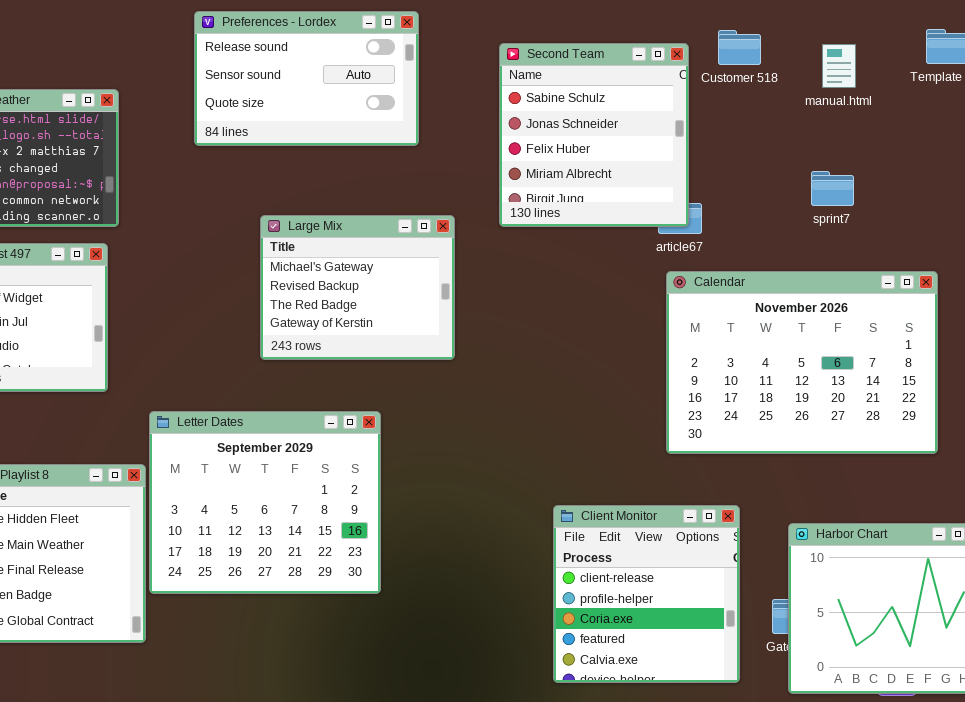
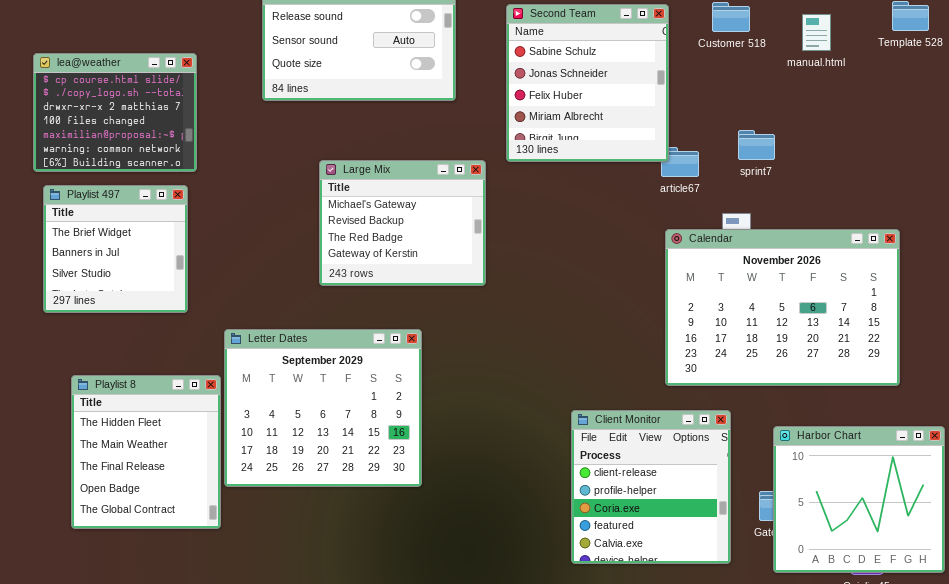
Second Team: [499,43,689,227] -> [506,4,669,162], moved
sprint7: [811,171,854,206] -> [738,130,775,160], moved
Calendar: [666,271,938,454] -> [665,229,900,386], moved

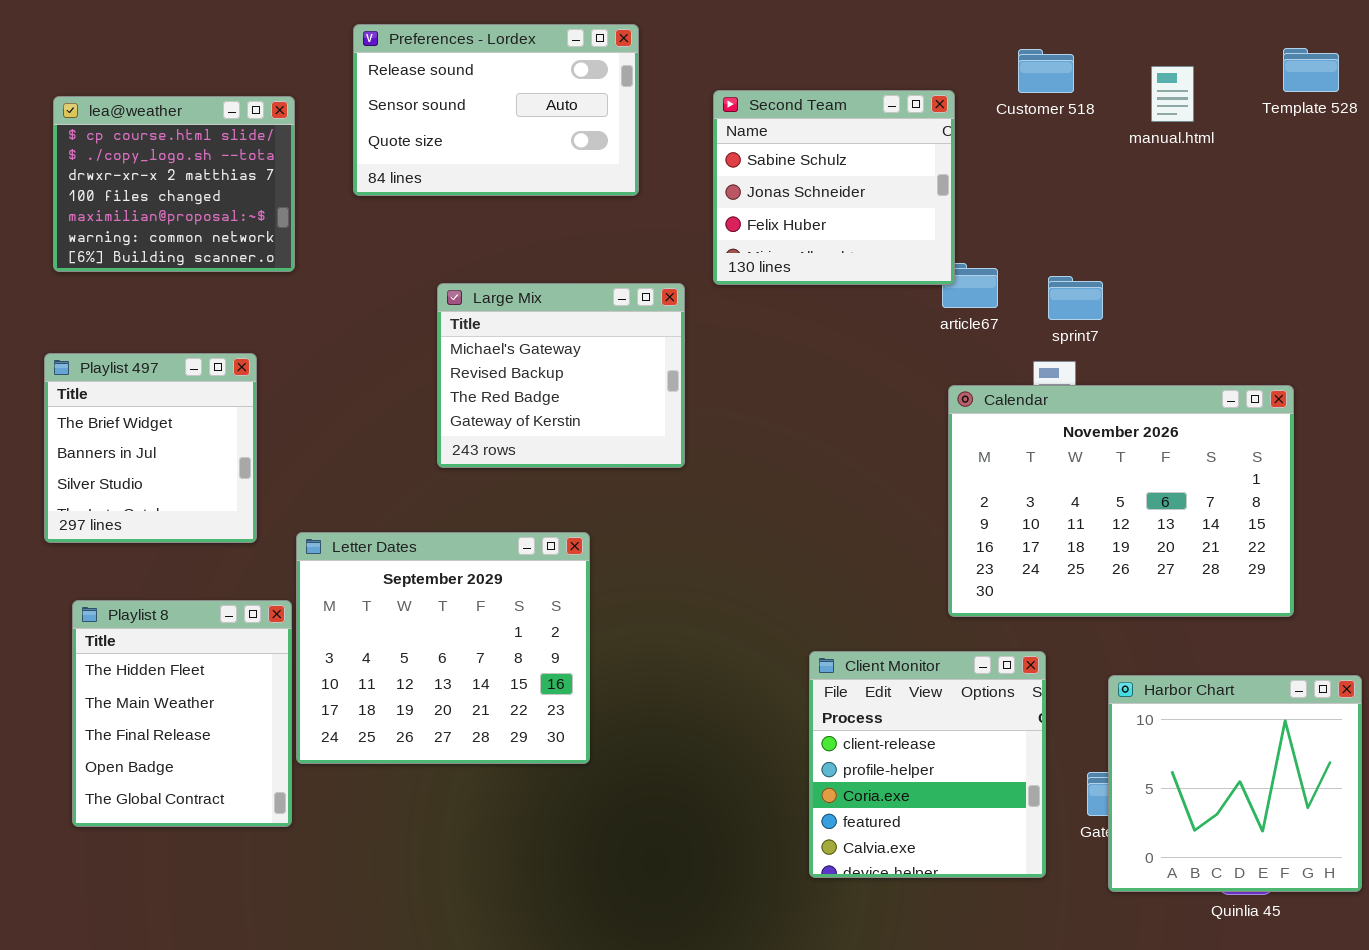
Second Team: [506,4,669,162] -> [713,90,955,285], resized
lea@weather: [33,53,197,172] -> [53,96,295,272], moved
sprint7: [738,130,775,160] -> [1048,276,1103,320], moved
Playlist 497: [43,185,188,313] -> [44,353,257,543], moved

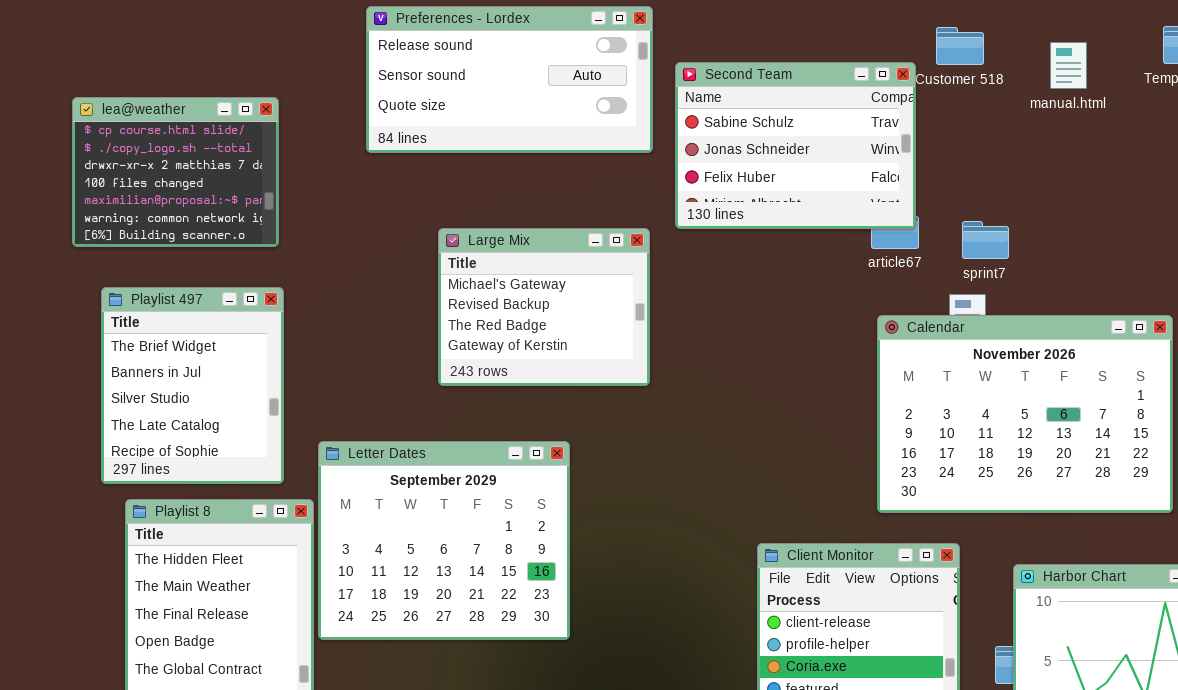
Preferences - Lordex: [353,24,639,196] -> [366,6,653,153], resized
Second Team: [713,90,955,285] -> [675,62,916,229], resized
lea@weather: [53,96,295,272] -> [72,97,279,247], moved
Playlist 497: [44,353,257,543] -> [101,287,284,484], resized

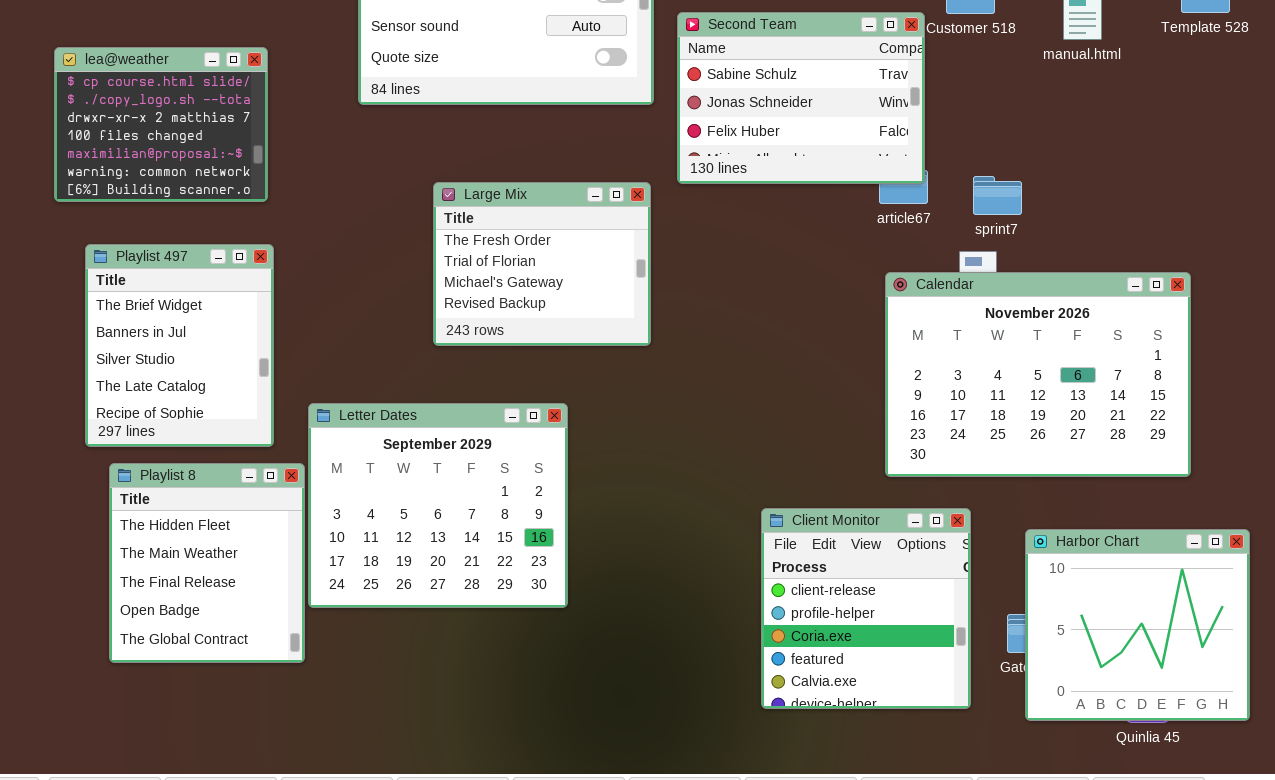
Large Mix: [438,228,650,386] -> [433,182,651,346], scrolled up 2 rows

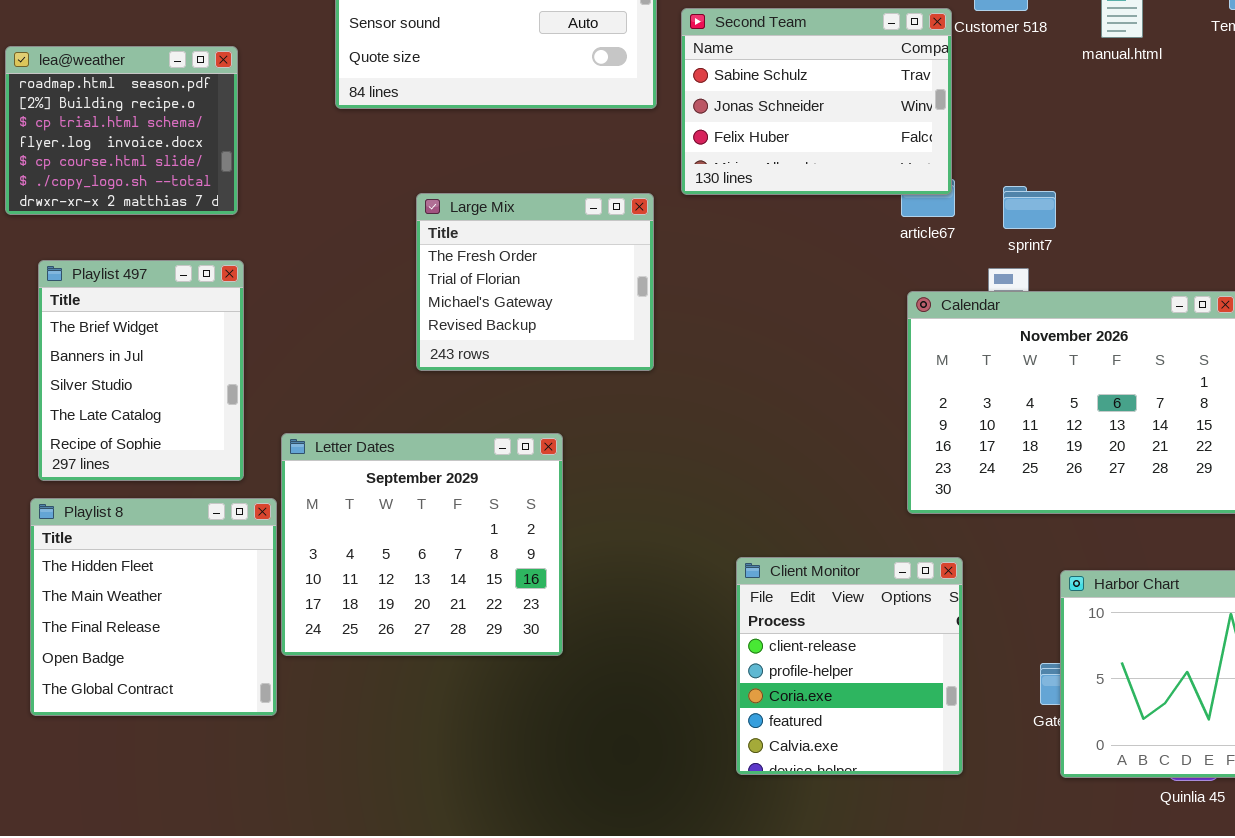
lea@weather: [54,47,268,202] -> [5,46,238,215], scrolled up 4 rows
Playlist 8: [109,463,305,663] -> [30,498,277,716], resized
Client Monitor: [761,508,971,709] -> [736,557,963,775], moved

